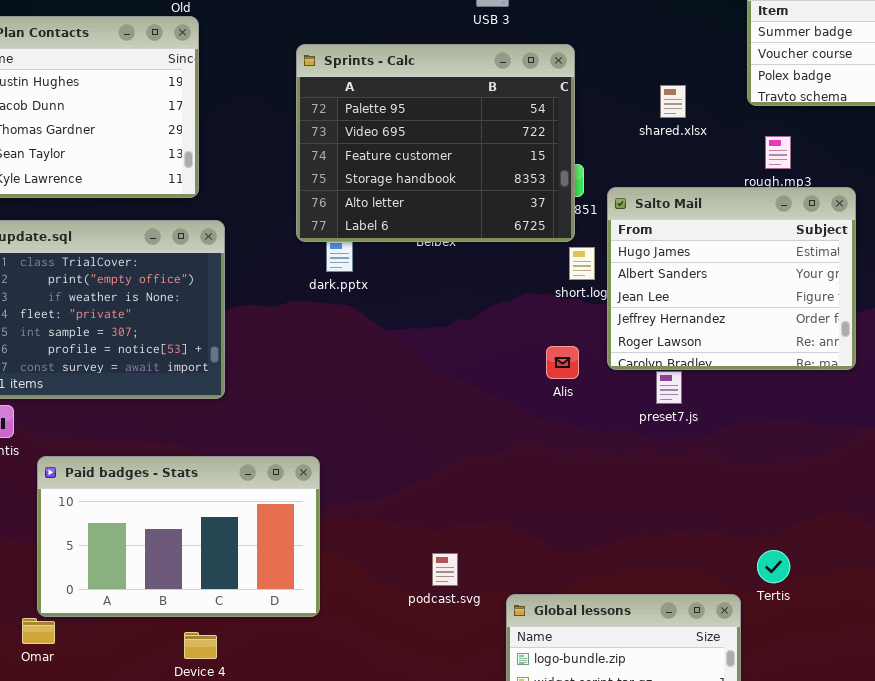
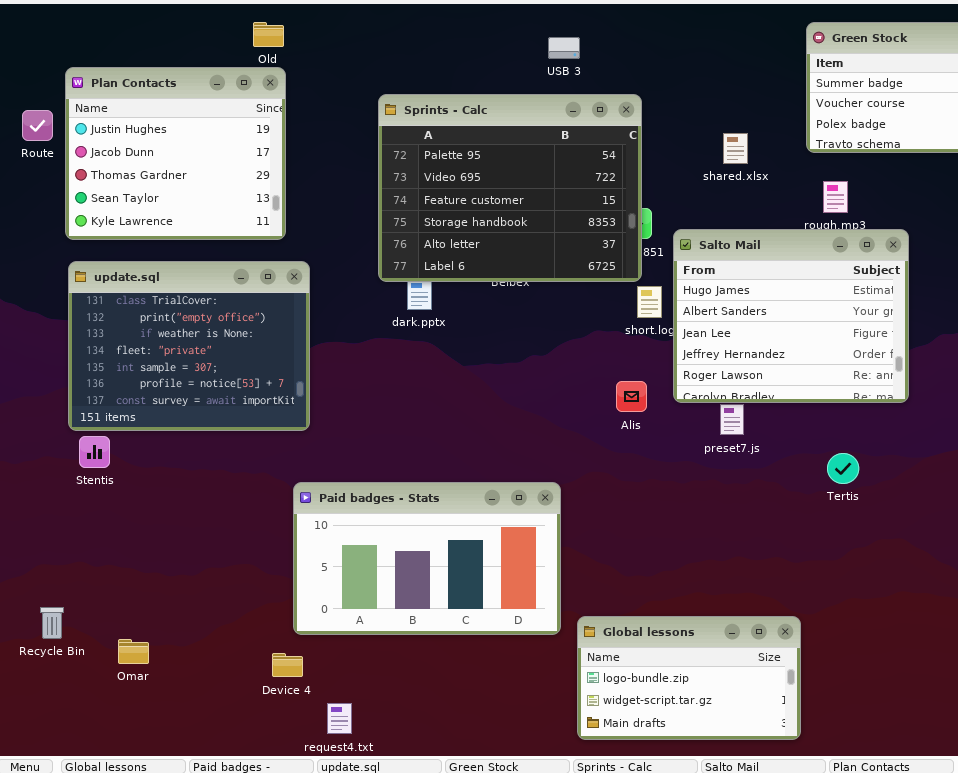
Paid badges - Stats: [37,456,320,617] -> [293,482,561,635], moved
Tertis: [757,550,790,583] -> [827,453,859,484], moved

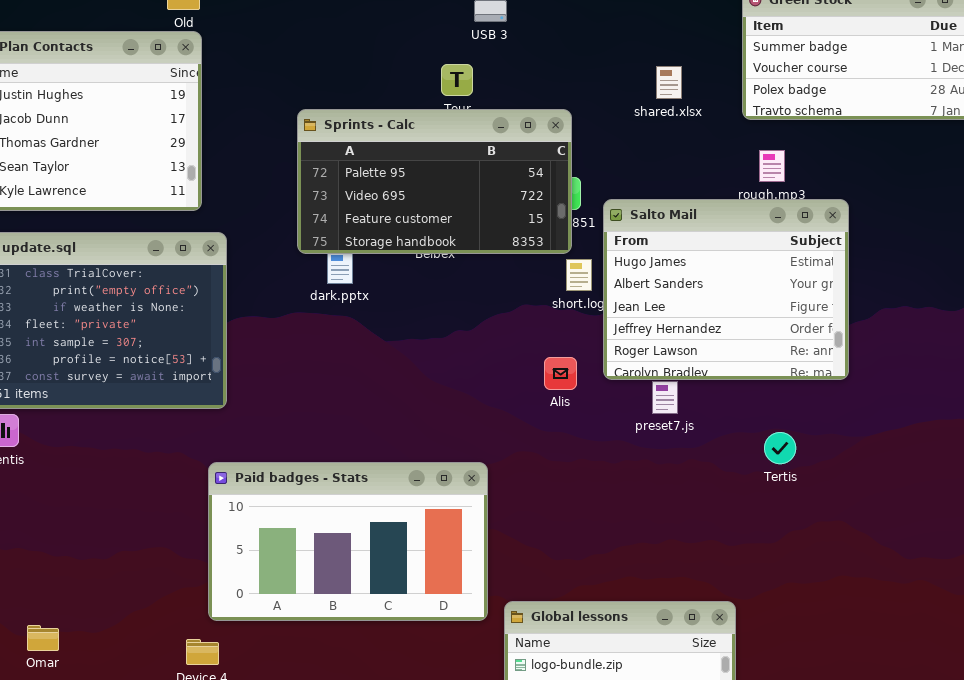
Sprints - Calc: [378,94,642,282] -> [297,109,572,254], resized
shared.xlsx: [723,133,748,164] -> [656,66,682,99], moved

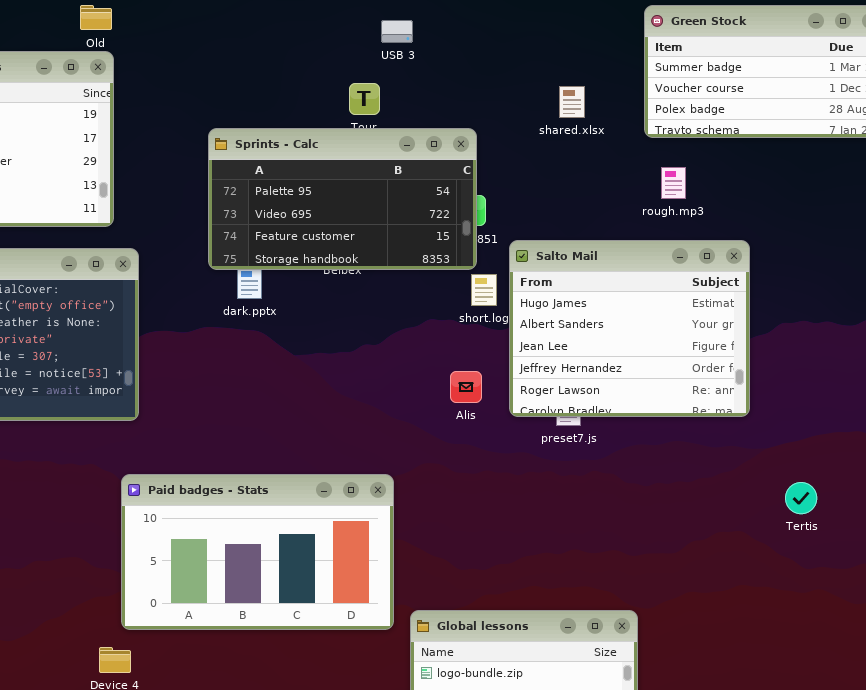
Salto Mail: [603,199,849,380] -> [509,240,750,417], moved
Tertis: [764,432,796,464] -> [785,482,817,514], moved

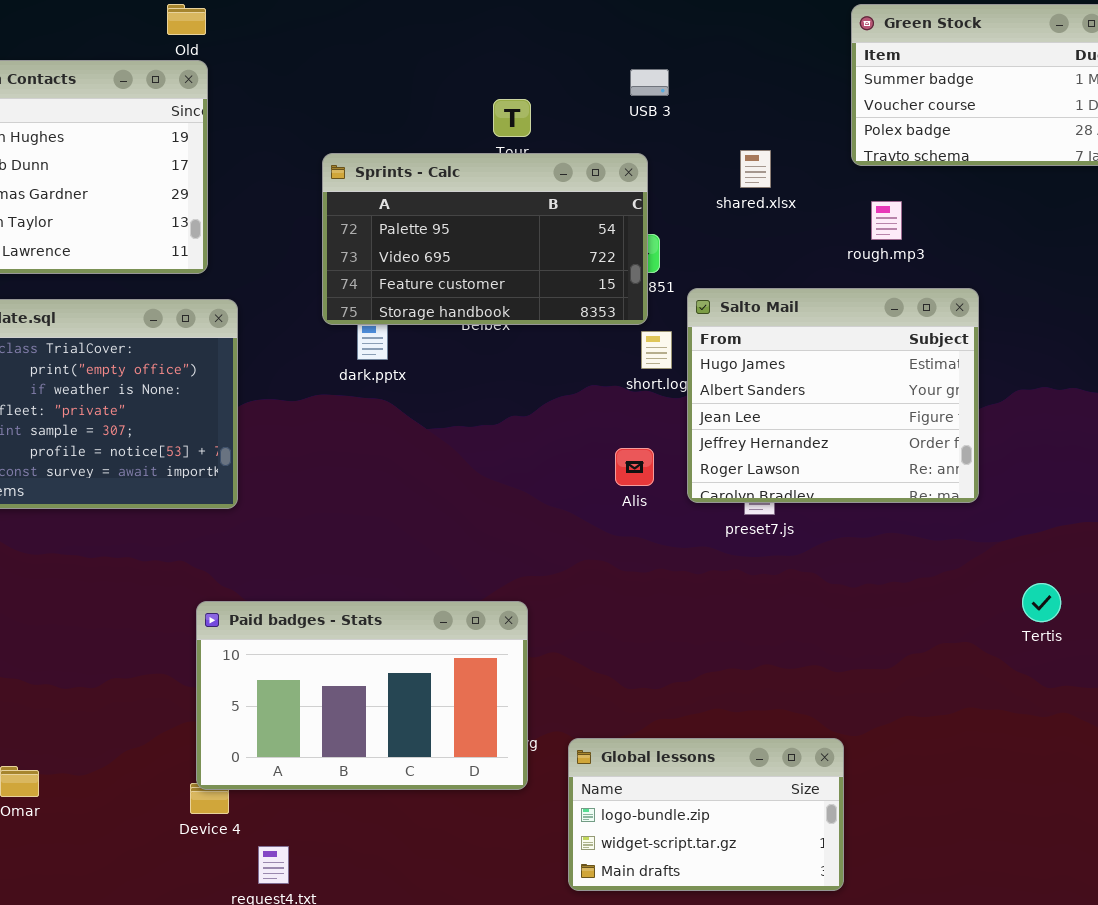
USB 3: [381,20,413,43] -> [630,69,669,96], moved
shared.xlsx: [559,86,585,118] -> [740,150,771,188], moved
Paid badges - Stats: [121,474,394,630] -> [196,601,528,790], moved

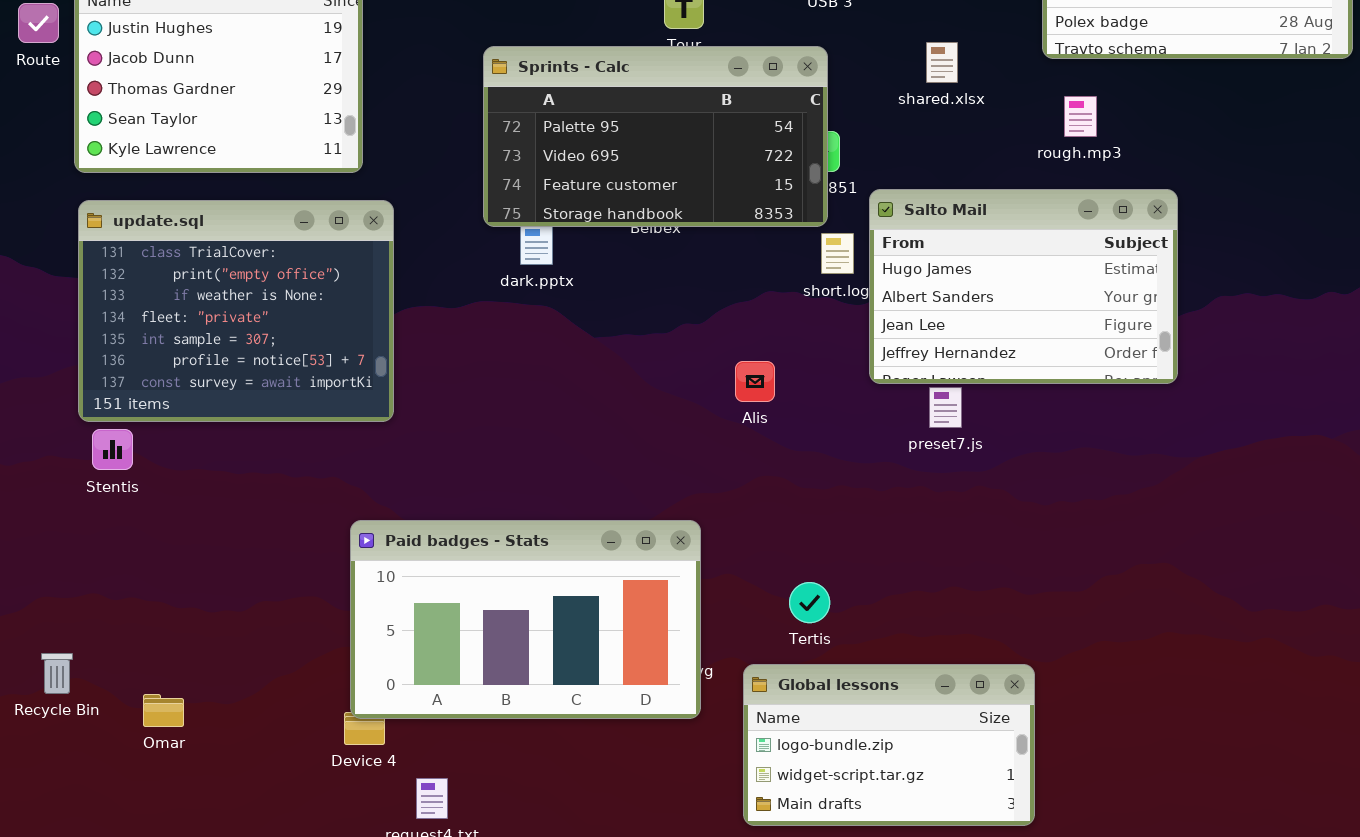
Salto Mail: [687,288,979,503] -> [869,189,1178,384], resized
Alis: [615,448,654,486] -> [735,361,775,402], moved
Tertis: [1022,583,1061,622] -> [789,582,830,623], moved

